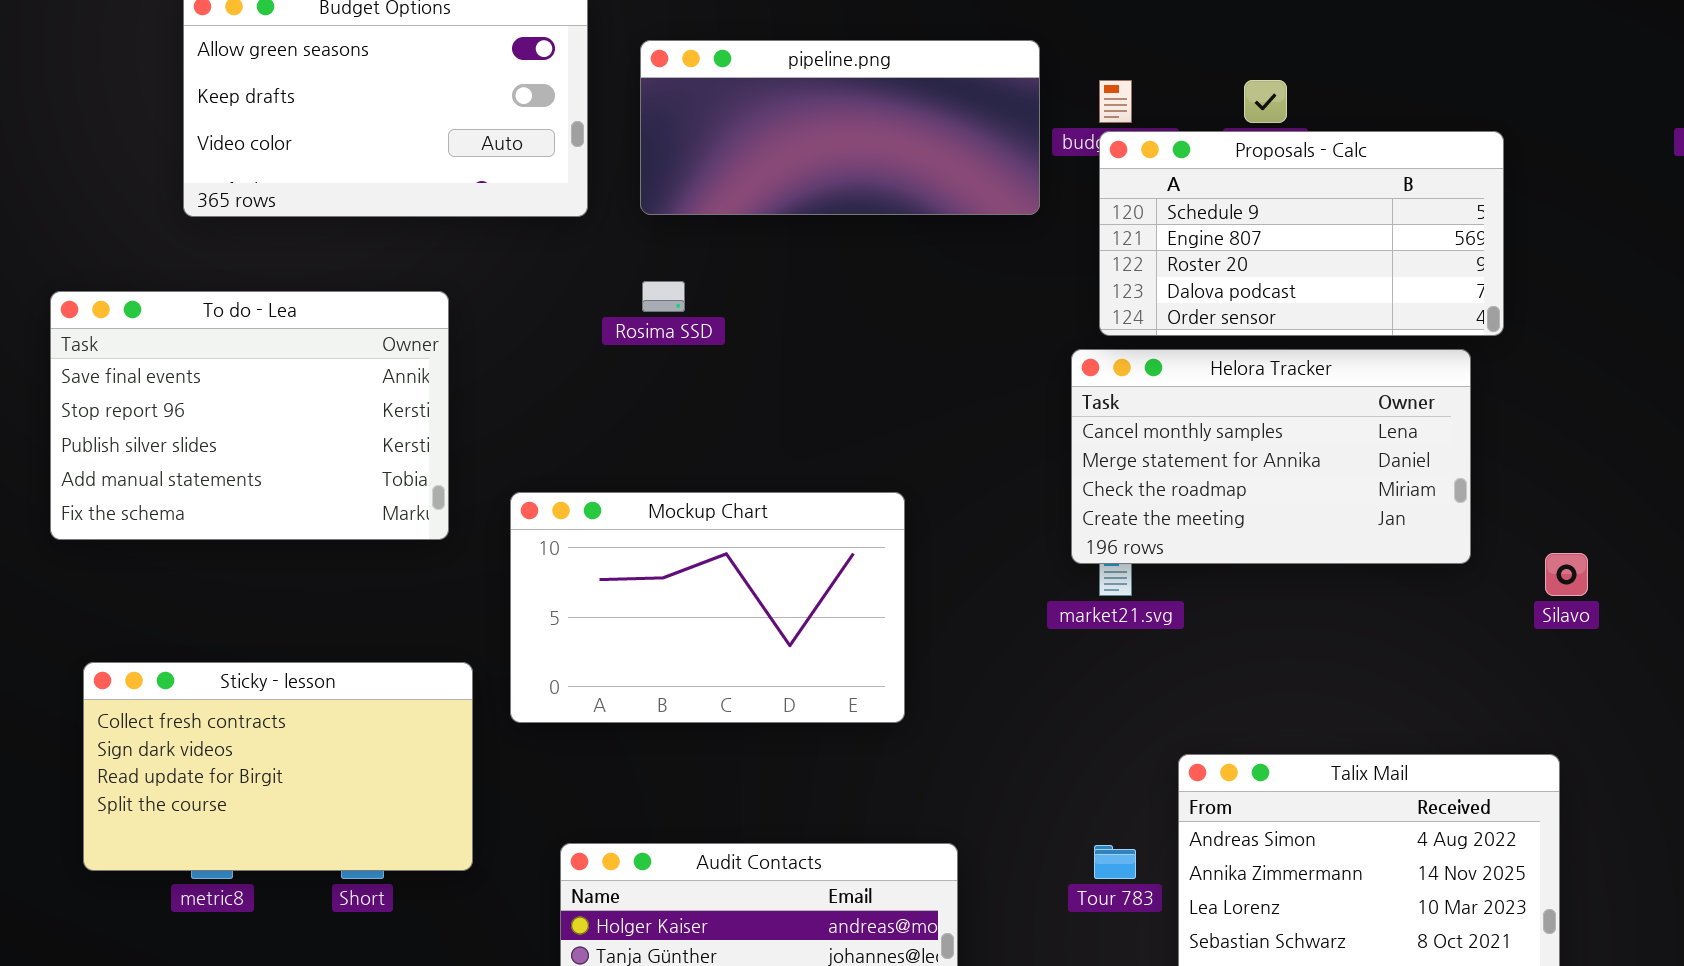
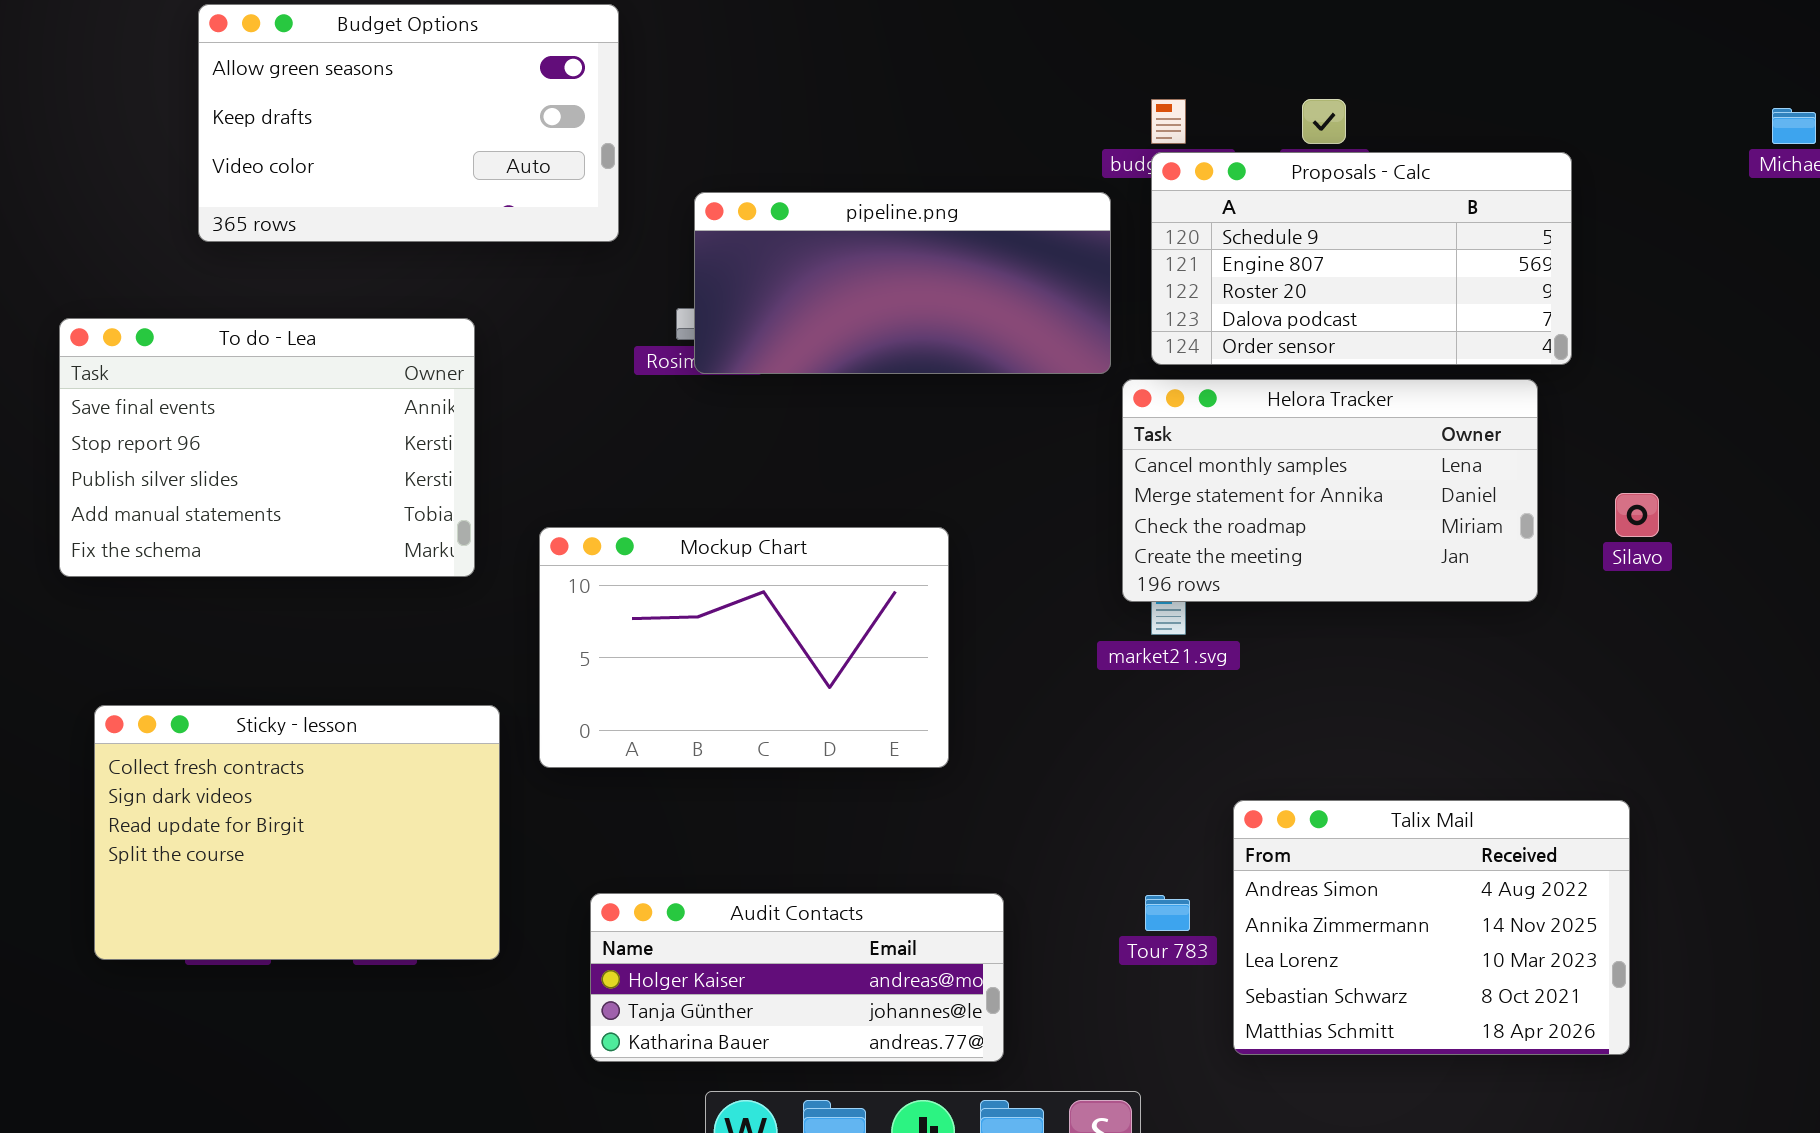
pipeline.png: [640,40,1040,215] -> [694,192,1111,374], moved
Silavo: [1545,553,1588,596] -> [1615,493,1659,537], moved
Sticky - lesson: [83,662,473,871] -> [94,705,500,960], resized

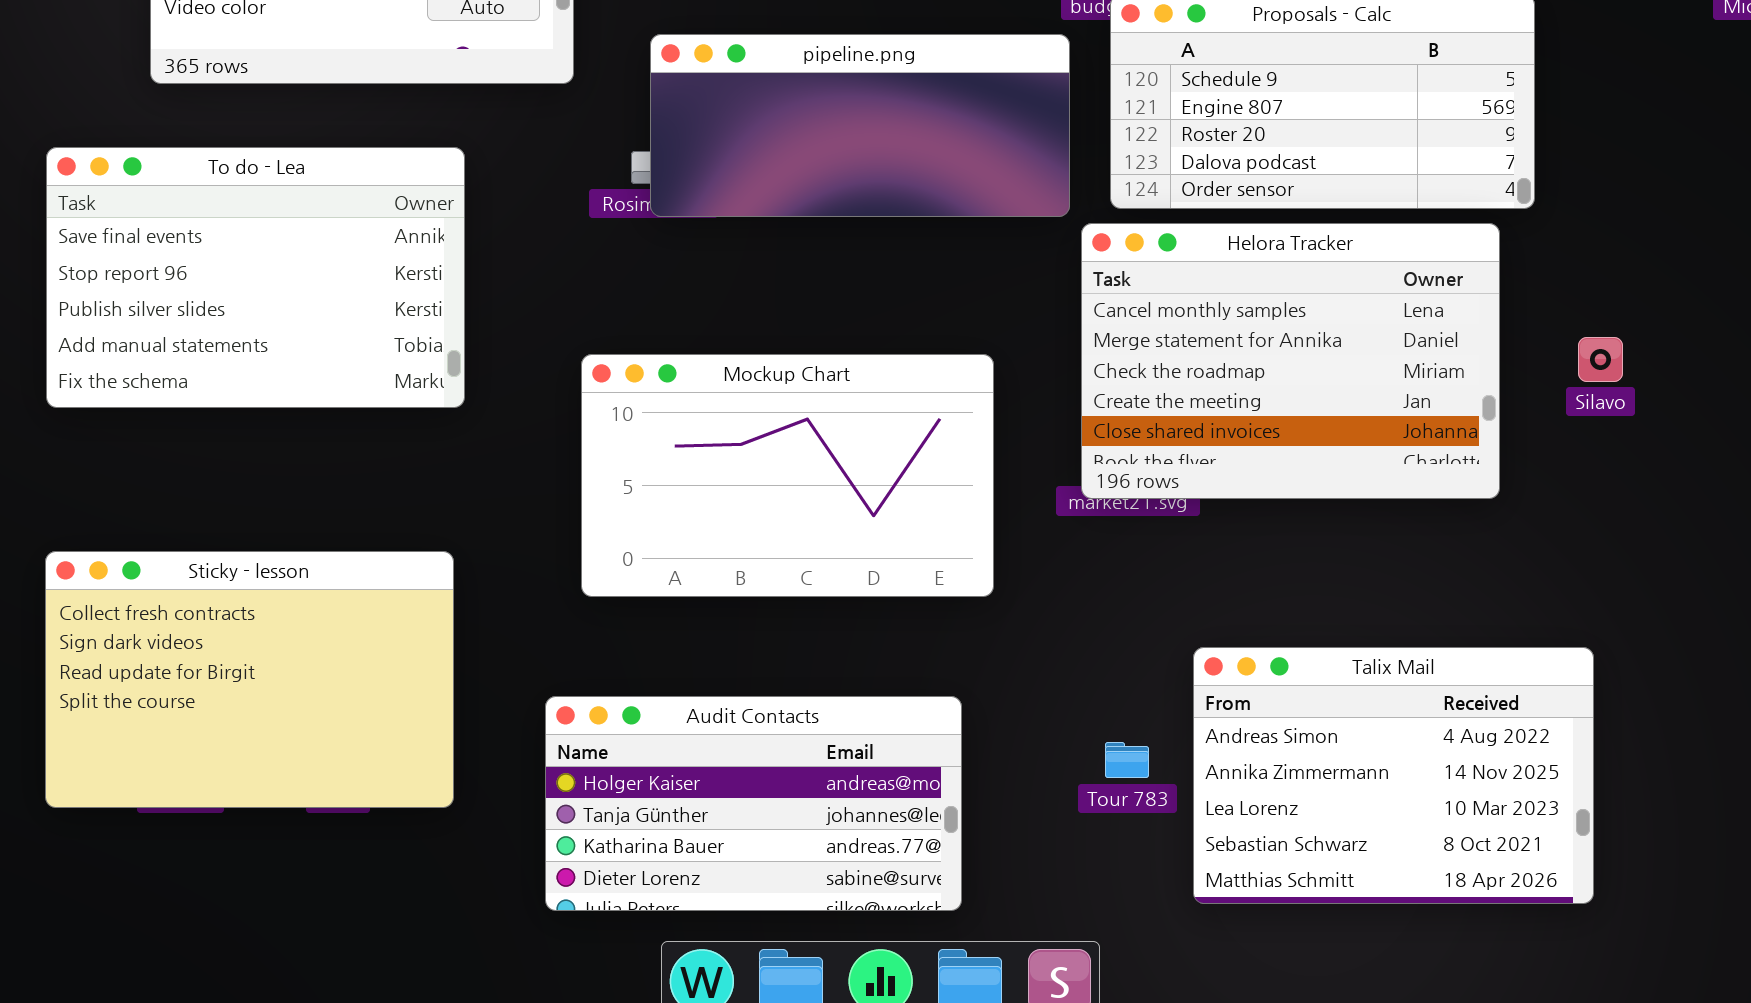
To do - Lea: [59,318,475,577] -> [46,147,465,408], moved
Helora Tracker: [1122,379,1538,602] -> [1081,223,1500,499], resized
Mockup Chart: [539,527,949,768] -> [581,354,994,597], moved
Audit Contacts: [590,893,1004,1062] -> [545,696,962,911], resized

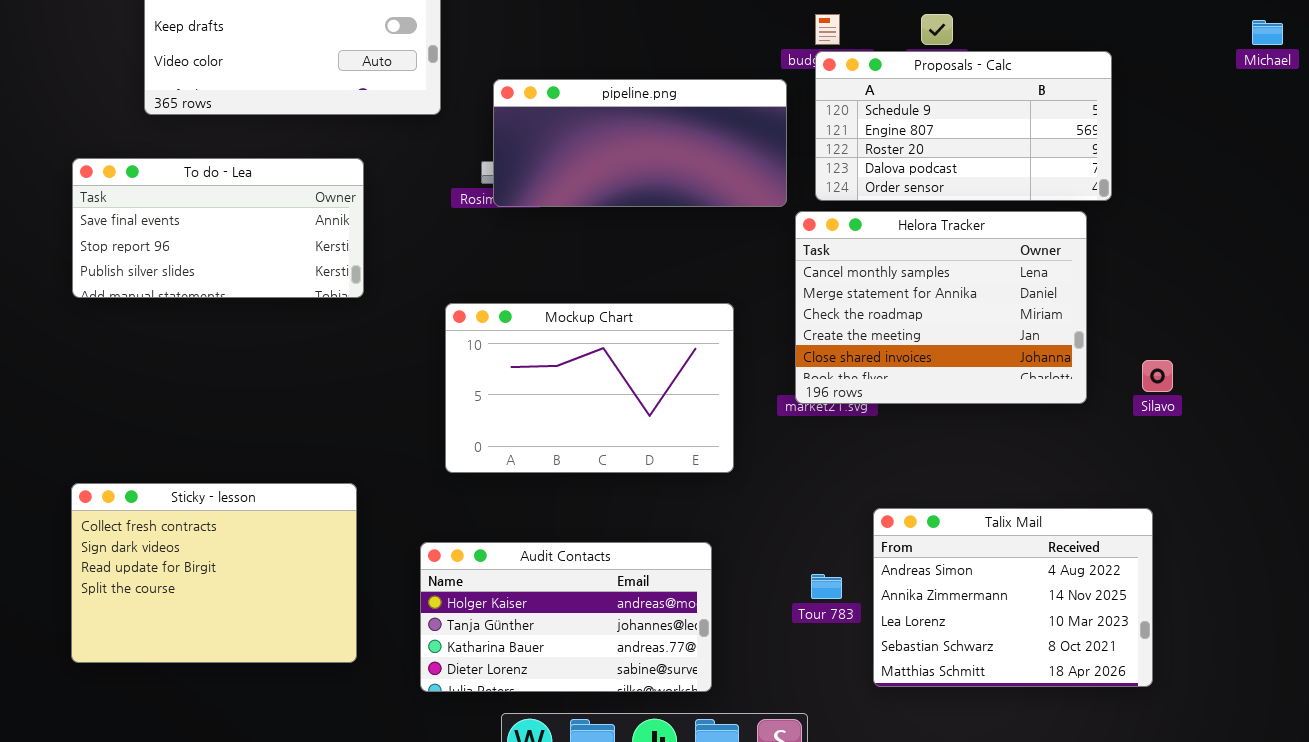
To do - Lea: [46,147,465,408] -> [72,158,364,298], resized
Silavo: [1578,337,1623,382] -> [1142,360,1173,392], moved
Sticky - lesson: [45,551,454,808] -> [71,483,357,663], moved

